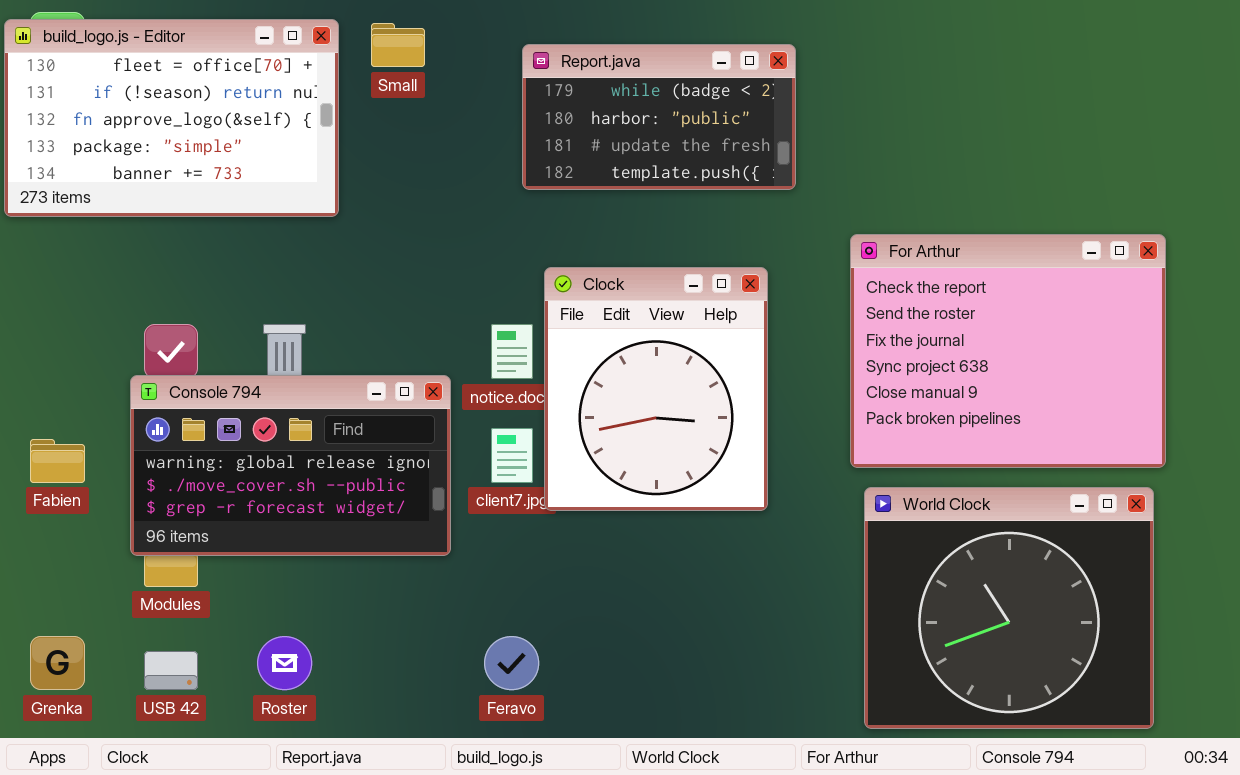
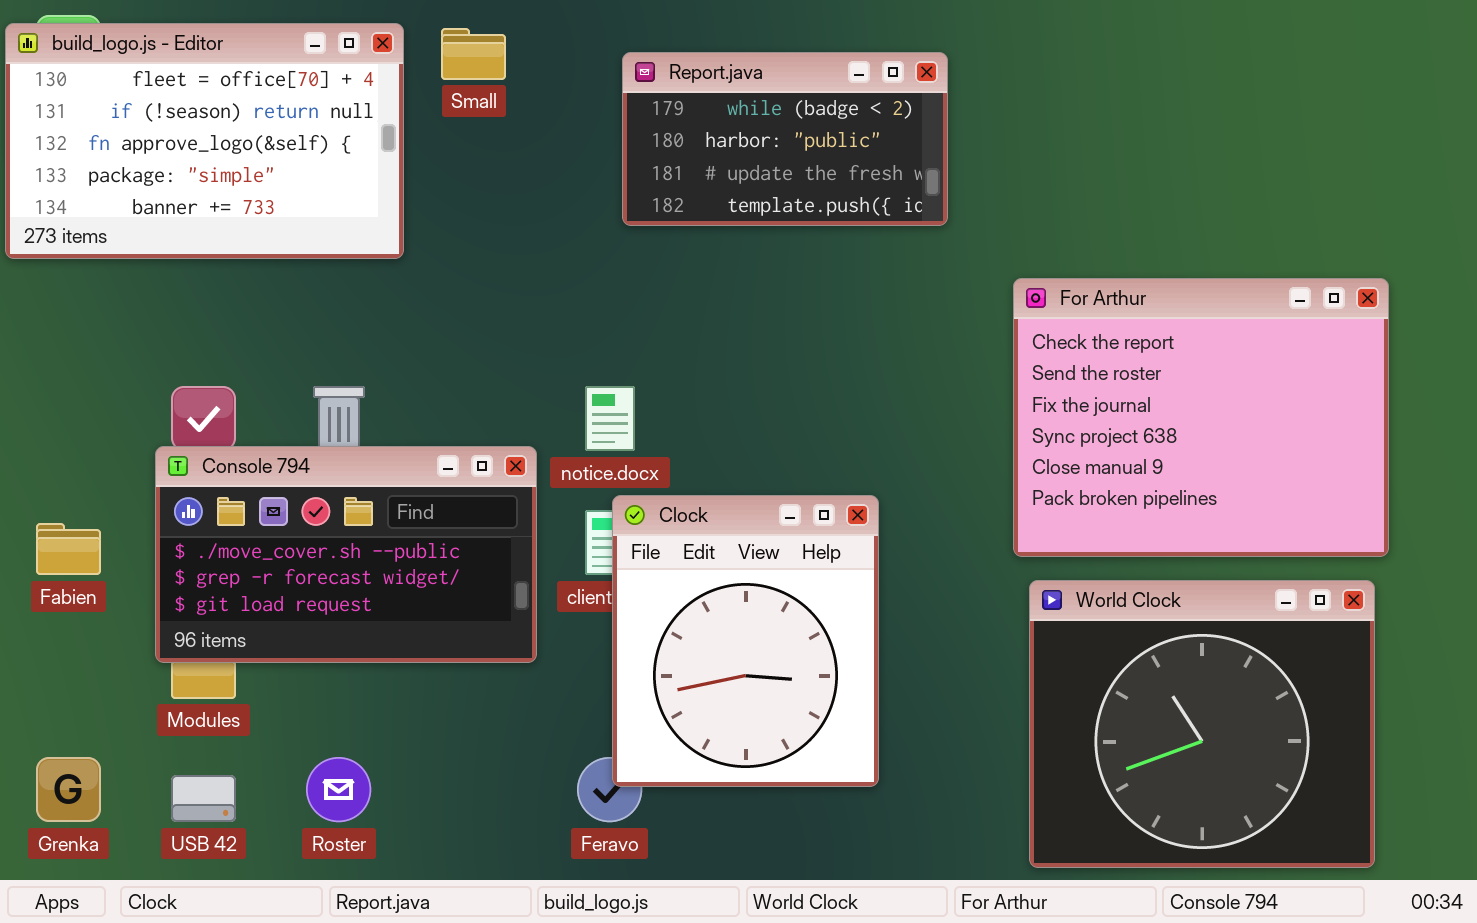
Clock: [544,267,768,511] -> [612,495,879,787], moved
Console 794: [130,375,451,556] -> [155,446,537,663], scrolled down 1 row

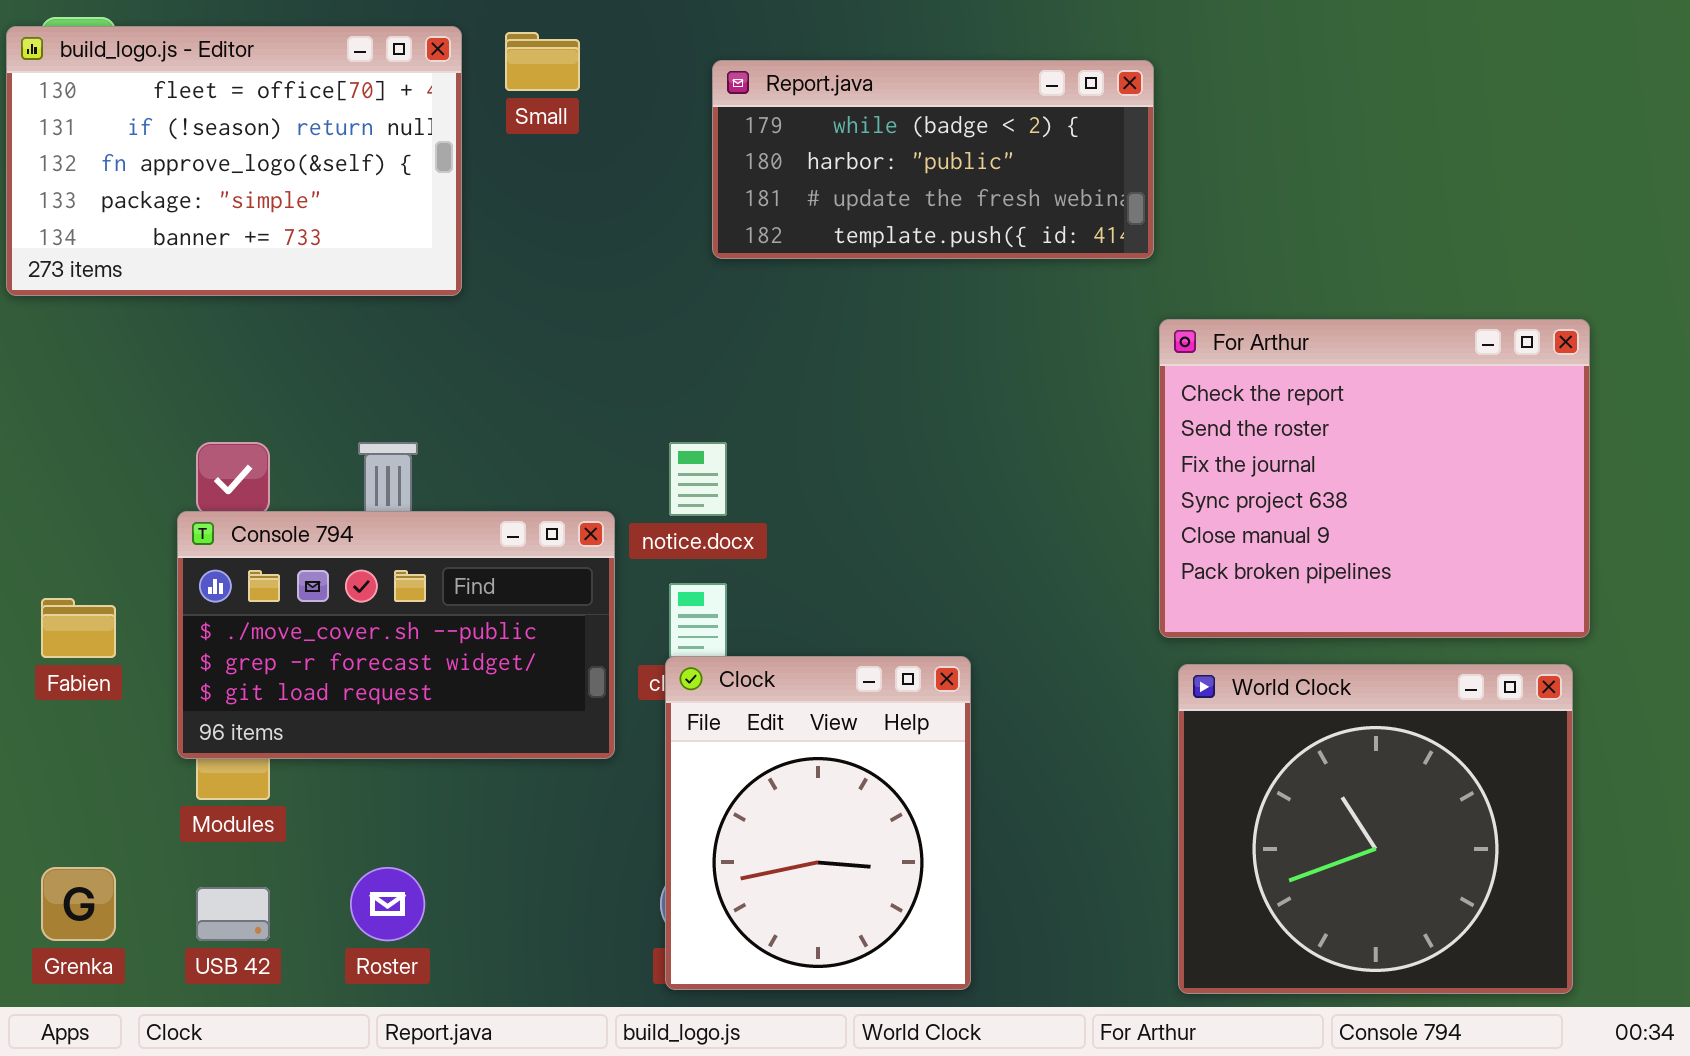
Report.java: [622,52,948,226] -> [712,60,1154,259], resized
Clock: [612,495,879,787] -> [665,656,971,990], moved

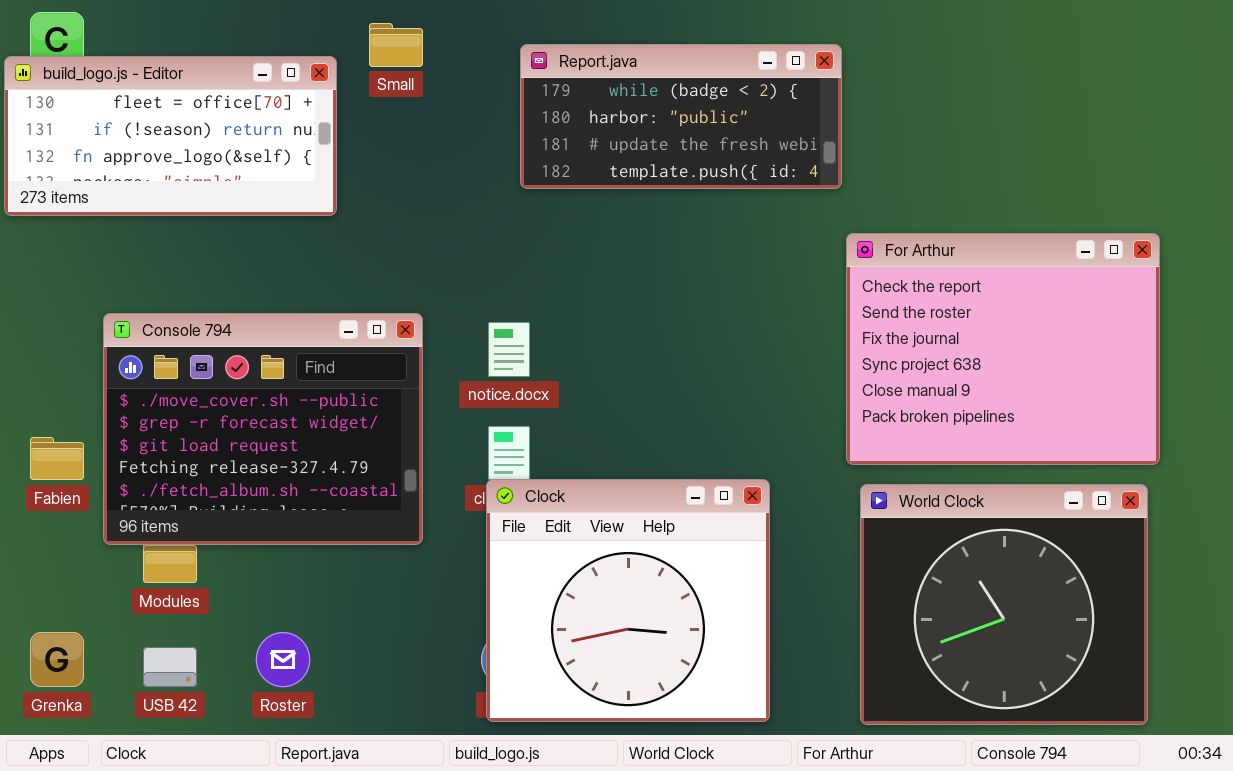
build_logo.js - Editor: [6,26,462,296] -> [4,56,337,216], resized
Console 794: [177,511,615,759] -> [103,313,423,545], moved, resized
Clock: [665,656,971,990] -> [486,479,770,722], resized

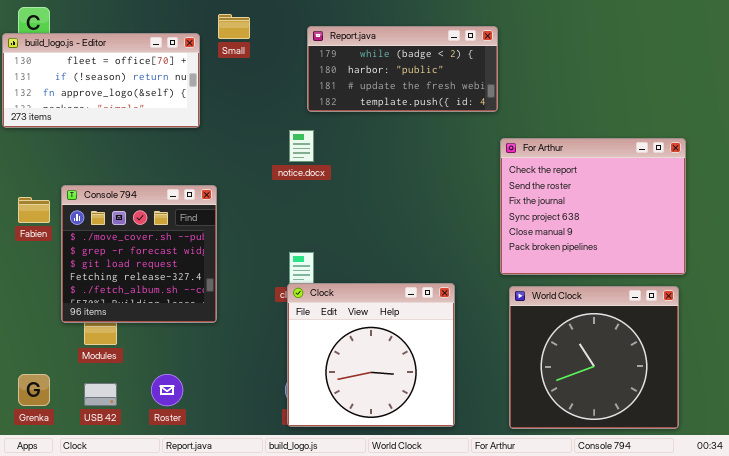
Console 794: [103,313,423,545] -> [61,185,217,323], resized
notice.docx: [488,322,530,377] -> [289,130,314,162], moved
Fabien: [30,437,84,480] -> [18,197,50,223], moved

